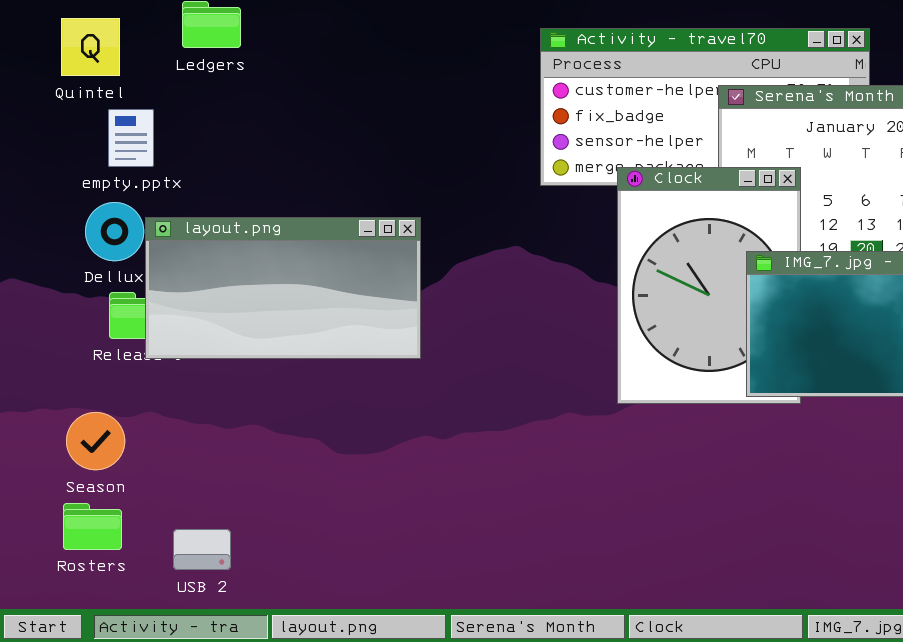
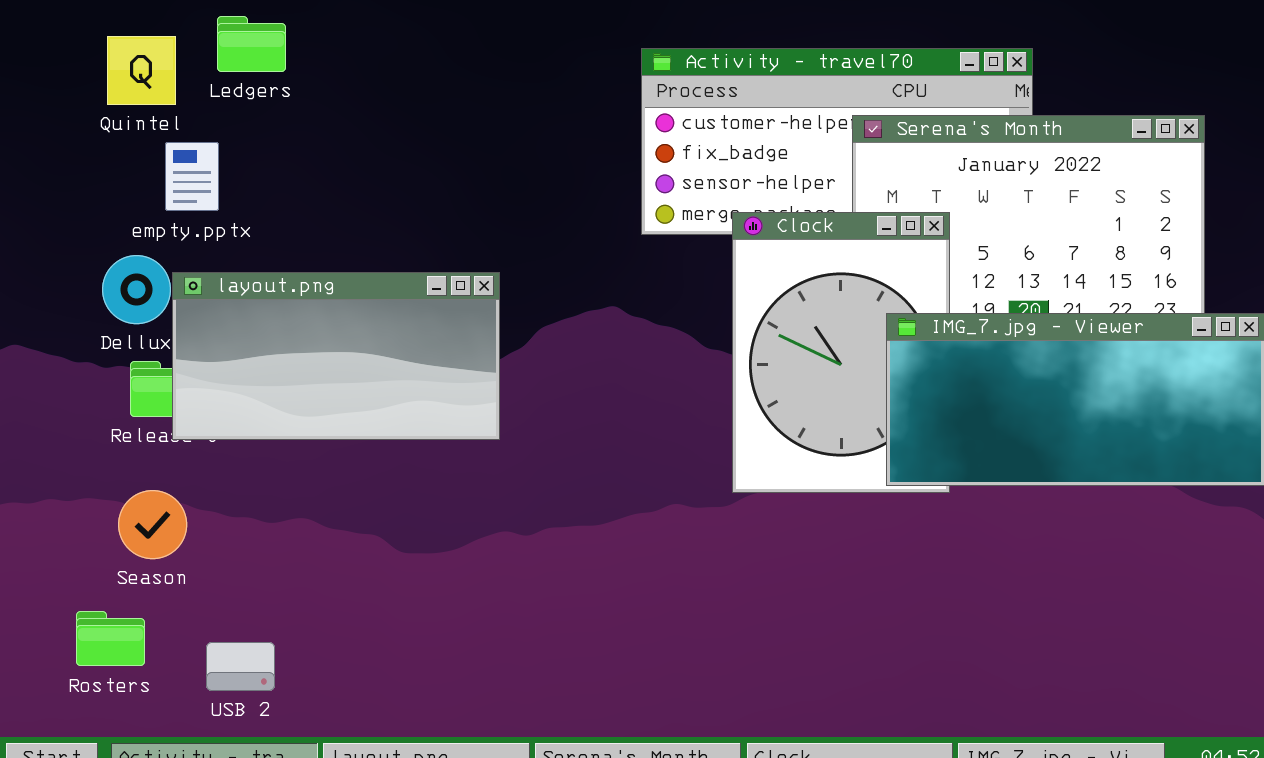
Quintel: [61,18,120,76] -> [107,36,176,105], moved
empty.pptx: [108,109,154,167] -> [165,142,219,211], moved
Season: [66,412,125,470] -> [118,490,187,559], moved

